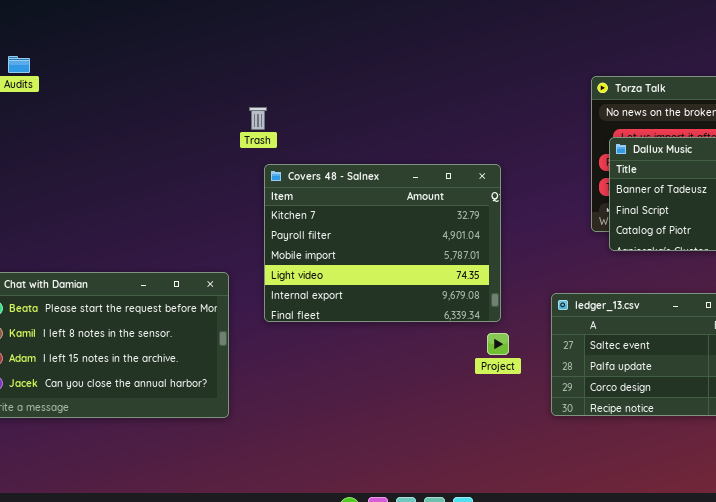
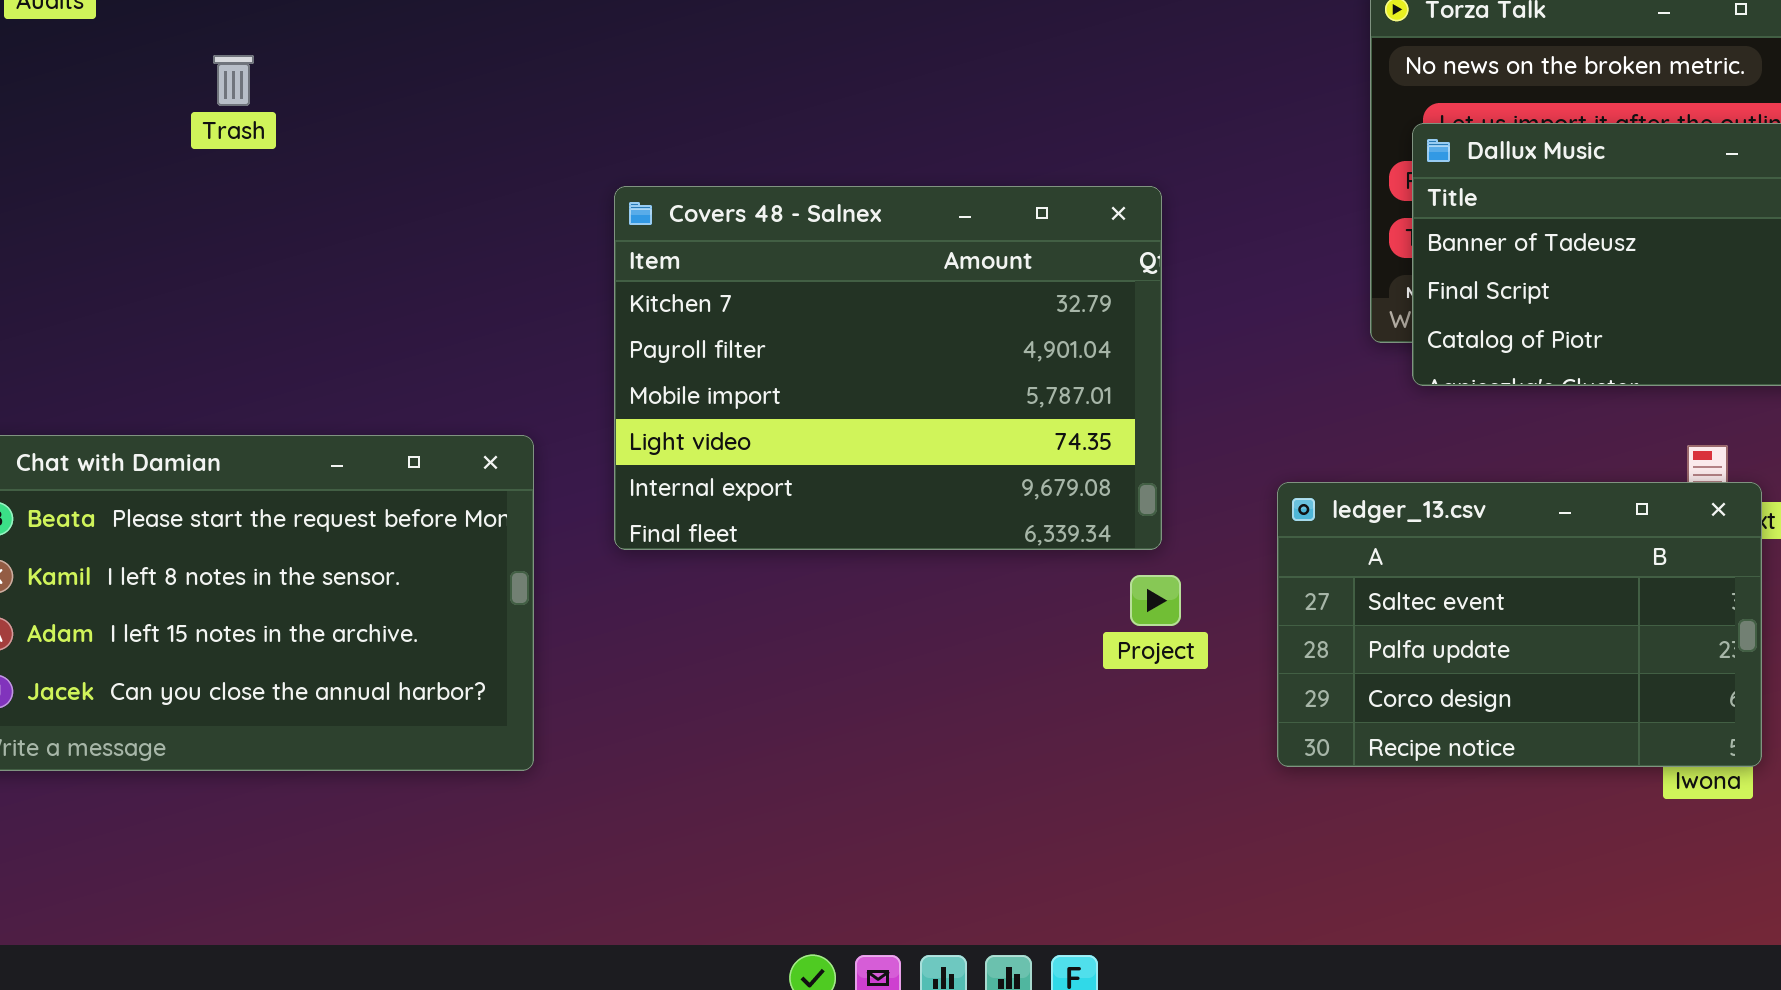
Trash: [249,107,267,130] -> [213,55,254,106], moved

